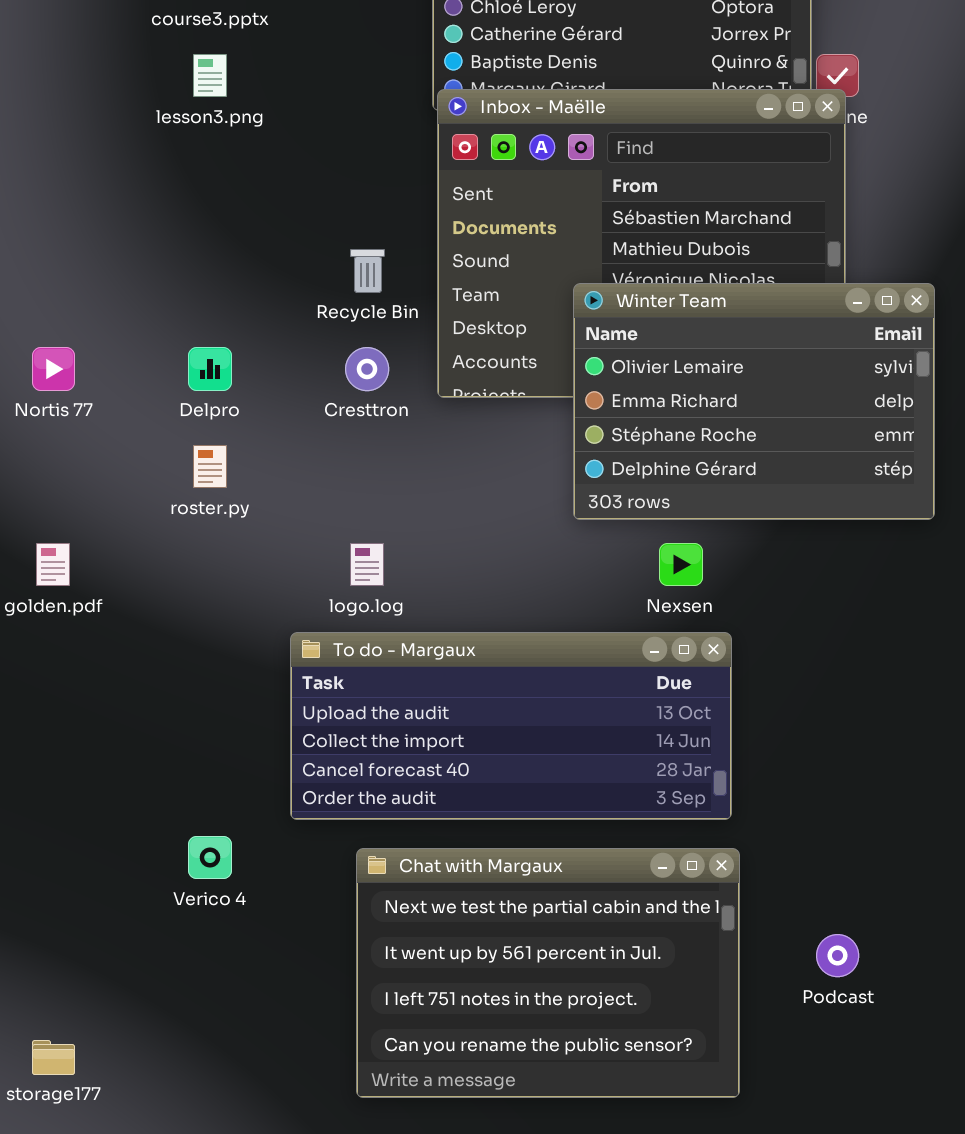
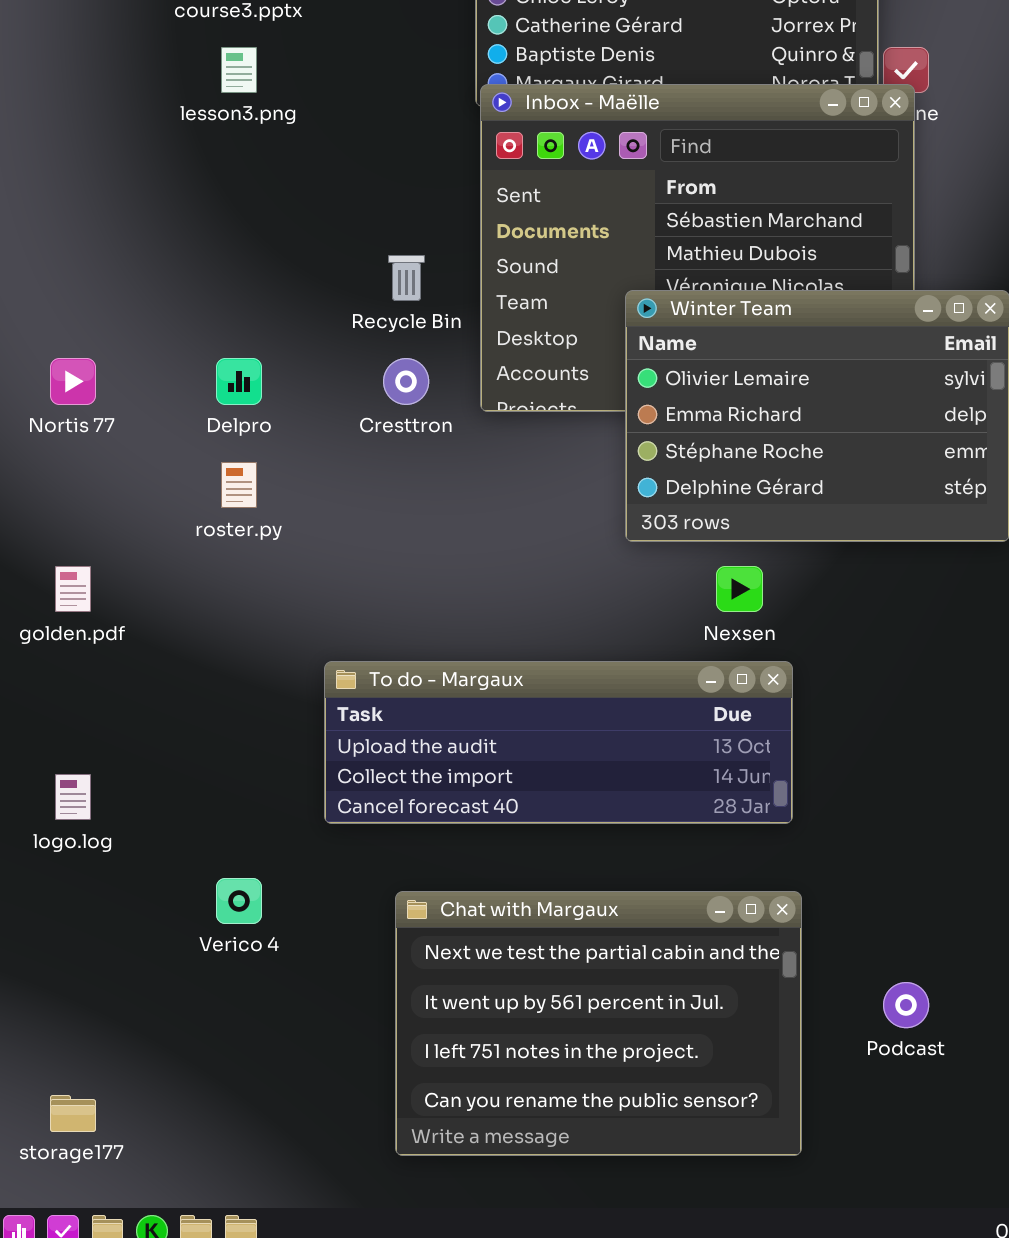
logo.log: [350,543,384,586] -> [55,774,91,820], moved
To do - Margaux: [290,632,732,820] -> [324,661,793,824], resized

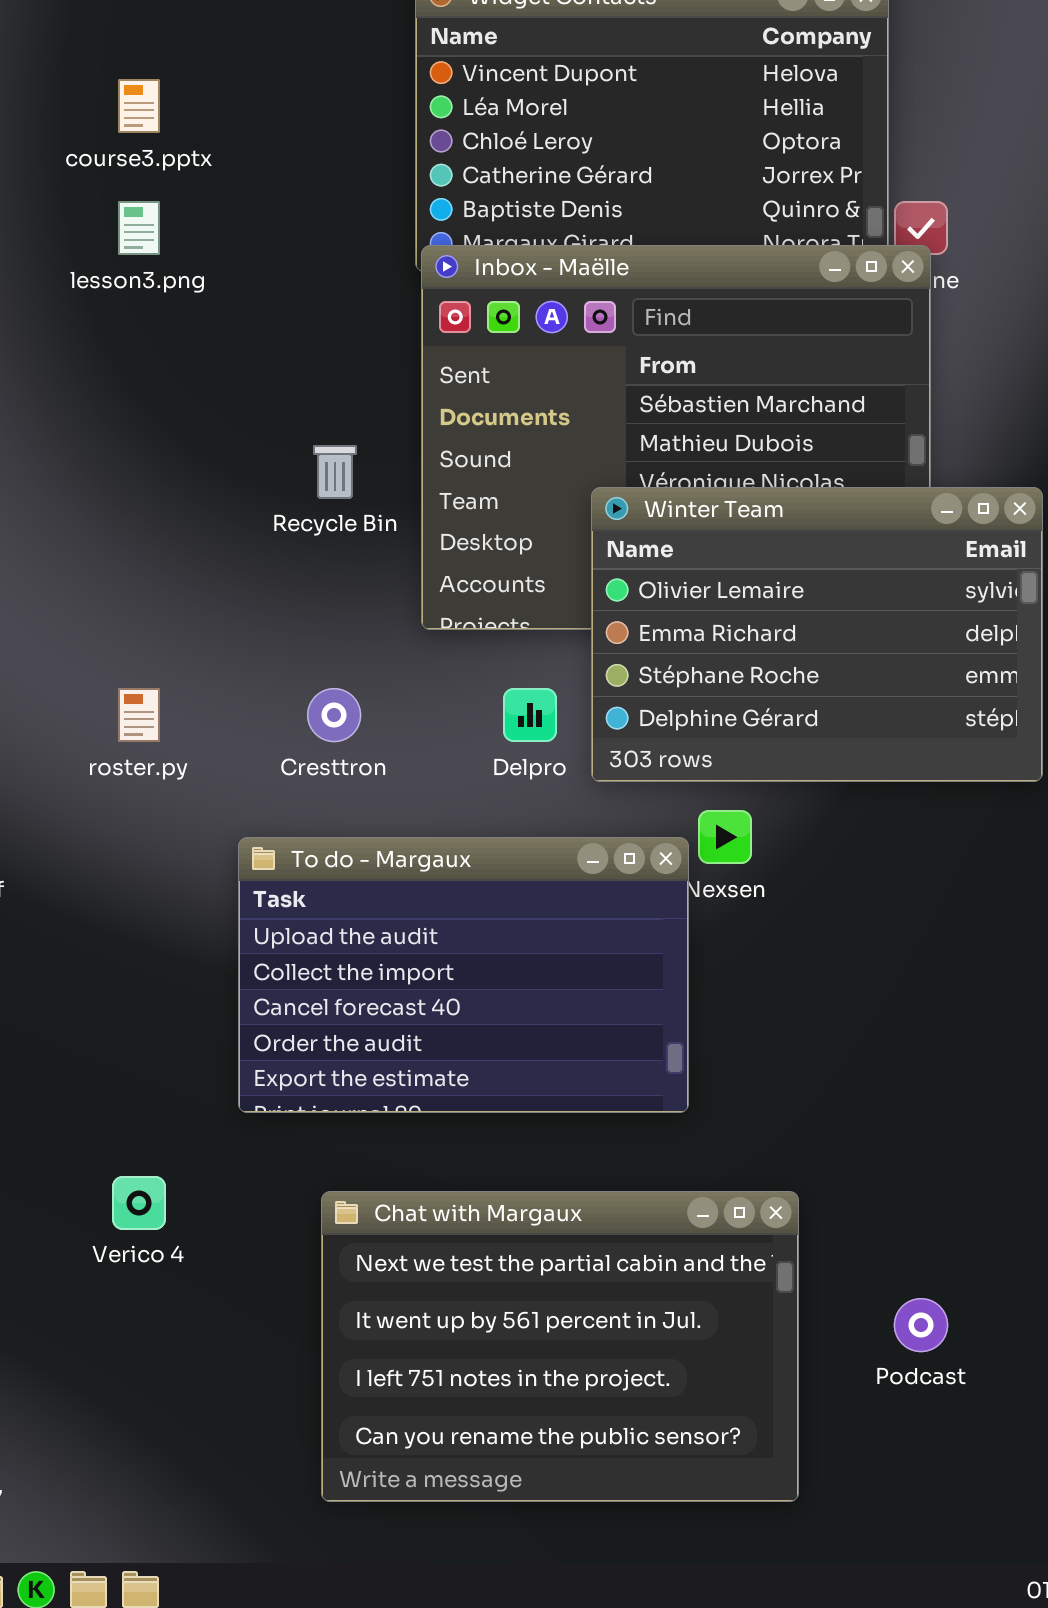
Delpro: [216,358,262,405] -> [503,688,557,742], moved
Cresttron: [383,358,429,405] -> [307,688,361,742], moved
To do - Margaux: [324,661,793,824] -> [238,837,689,1113], resized

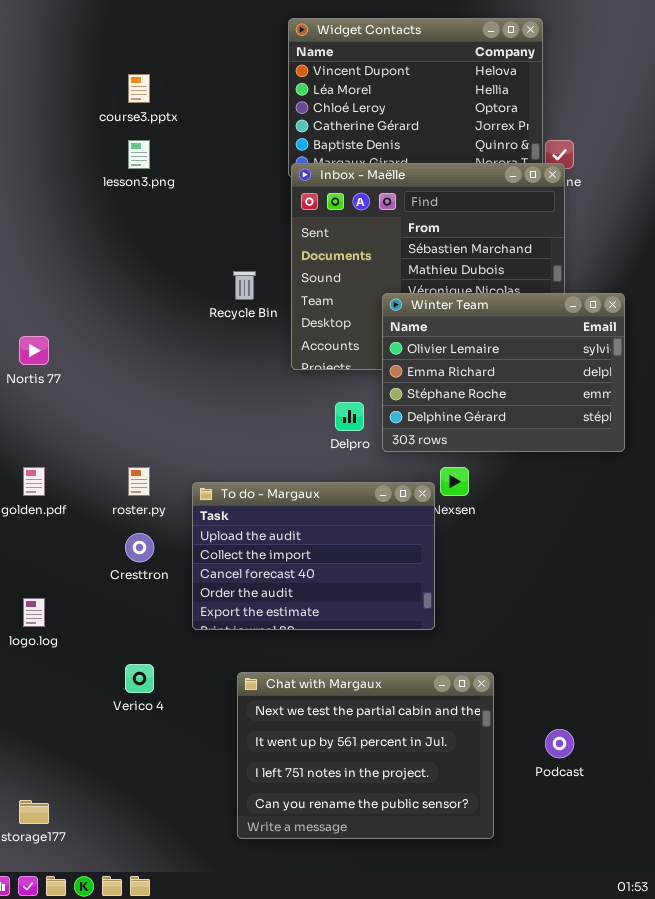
roster.py: [118,688,160,742] -> [128,467,150,496], moved
Cresttron: [307,688,361,742] -> [125,533,154,562], moved

